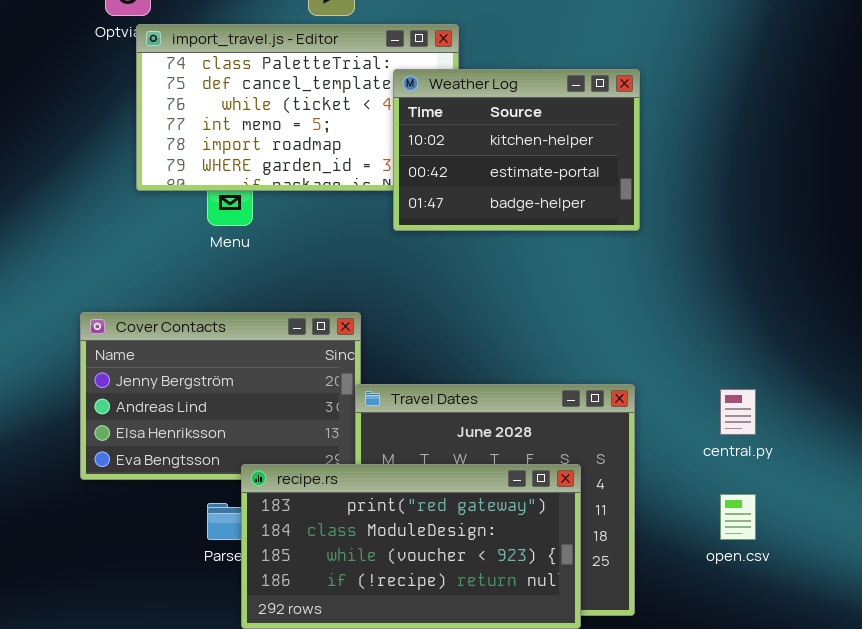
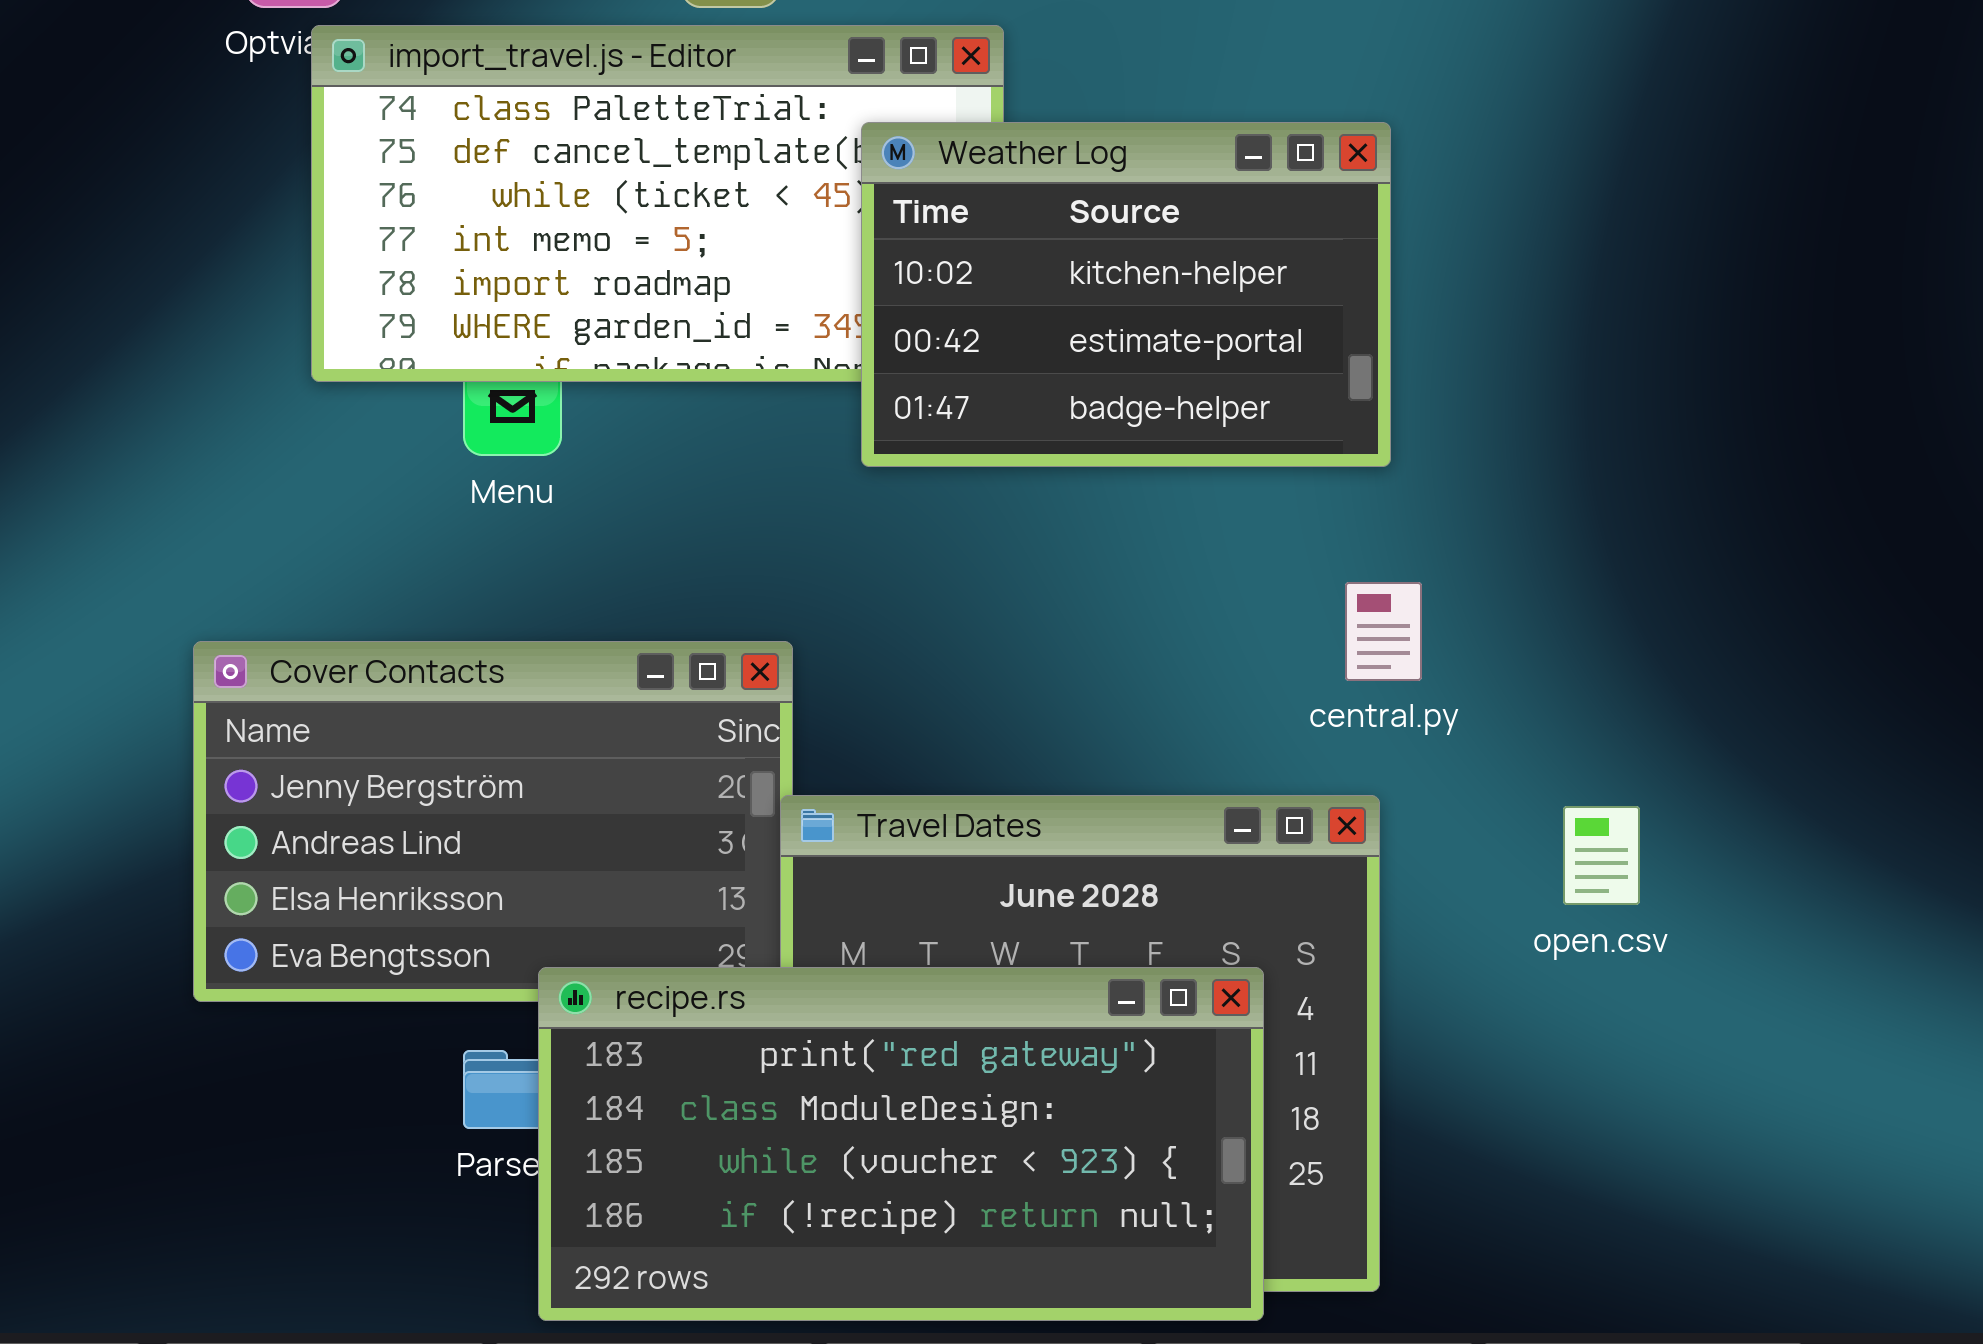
central.py: [720,389,756,435] -> [1345,582,1422,681], moved
open.csv: [720,494,756,540] -> [1563,806,1640,905], moved

